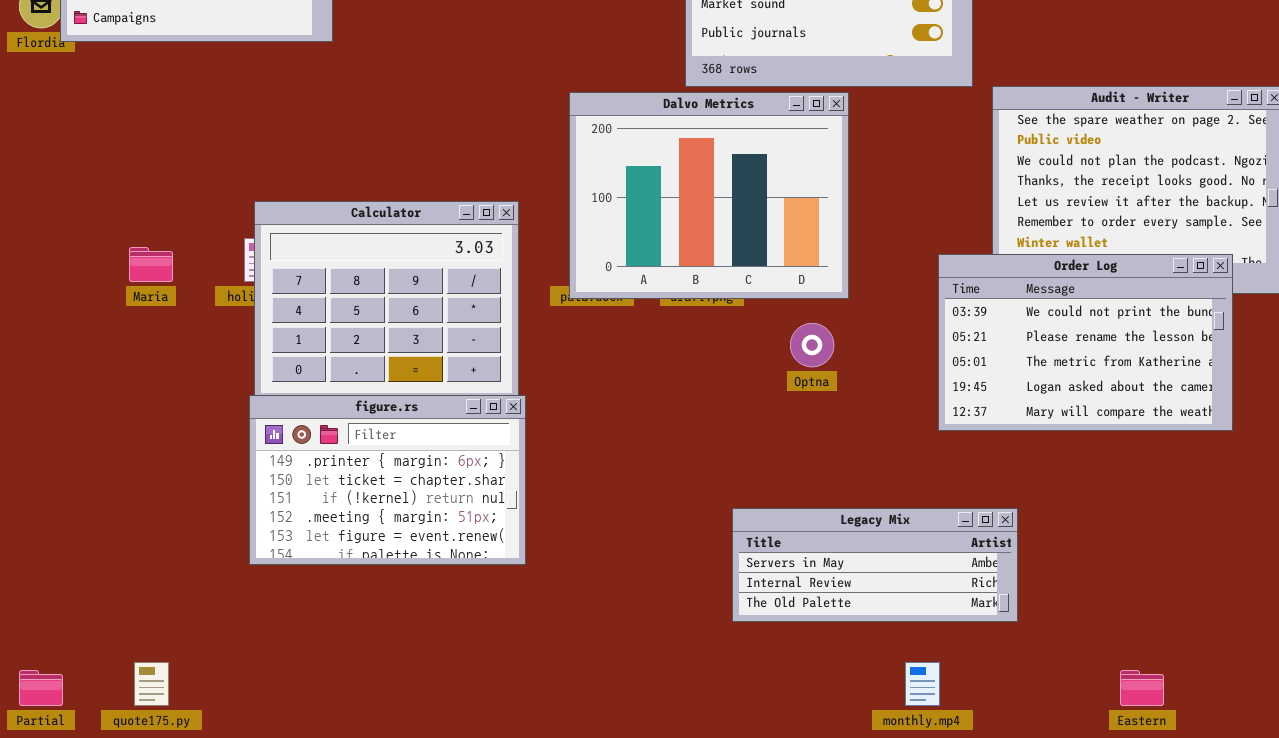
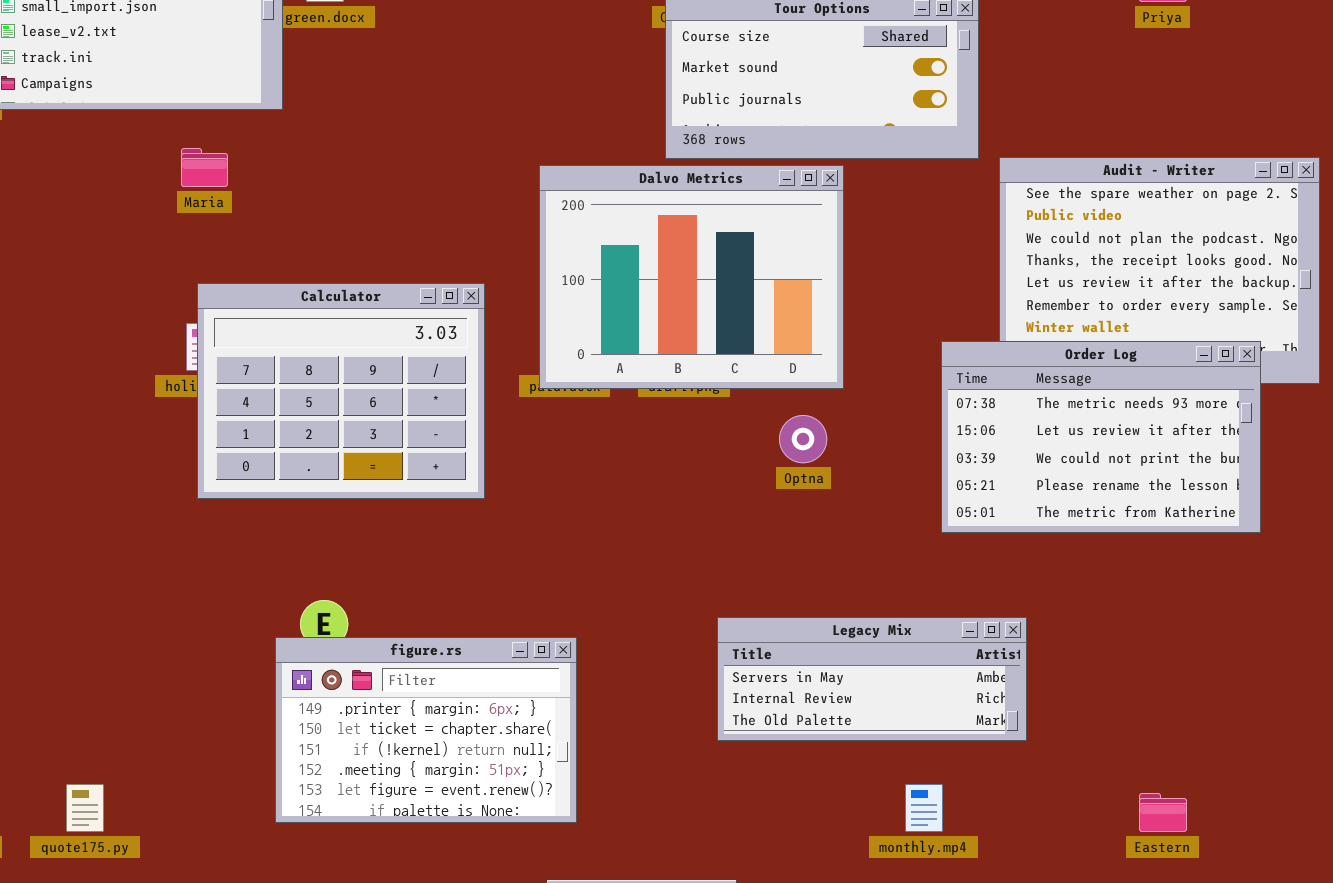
Maria: [129,247,173,282] -> [181,148,228,187], moved
Order Log: [938,254,1233,431] -> [941,341,1261,533], scrolled up 2 rows
figure.rs: [249,395,526,565] -> [275,637,577,823], moved

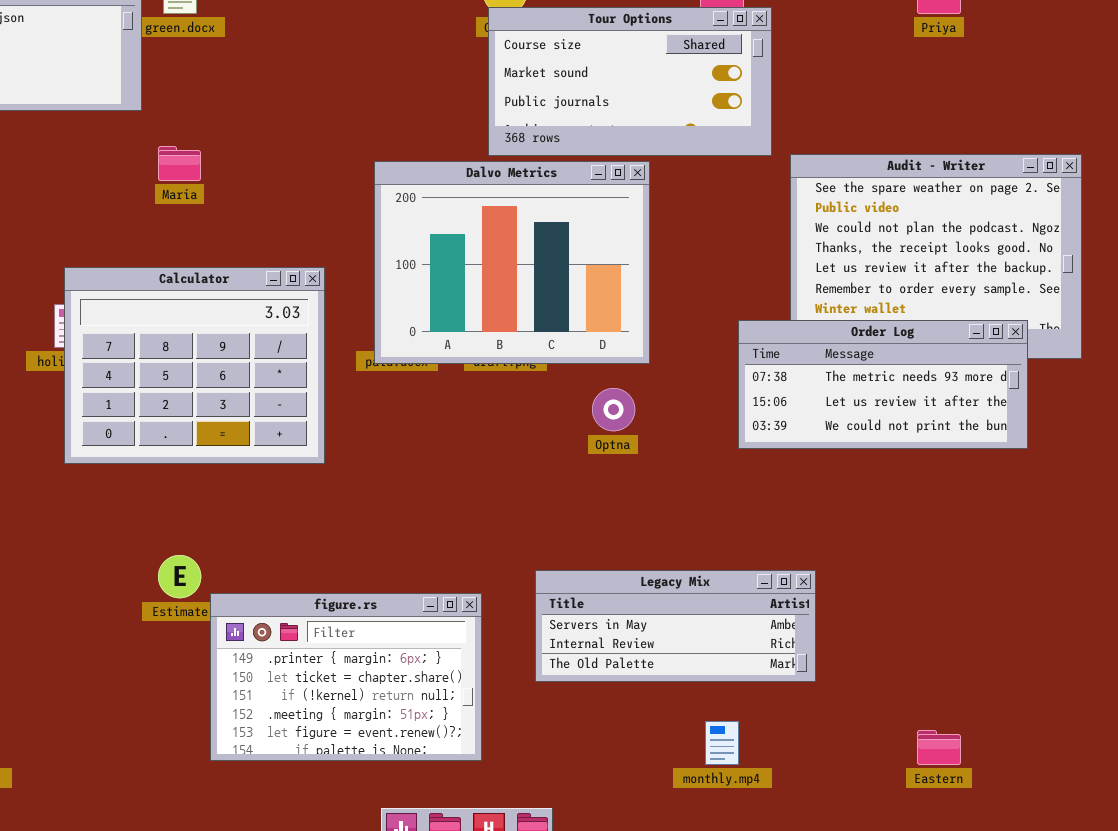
Maria: [181,148,228,187] -> [158,146,201,181], moved
Order Log: [941,341,1261,533] -> [738,320,1028,449], resized
figure.rs: [275,637,577,823] -> [210,593,482,761], moved

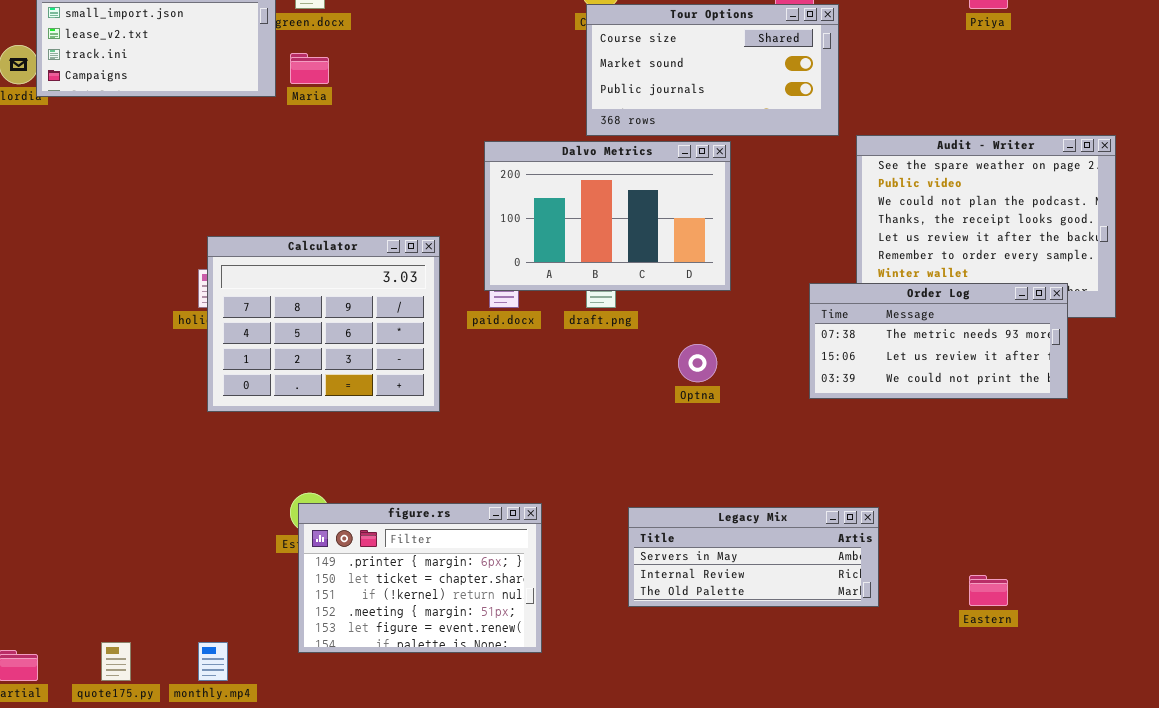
Maria: [158,146,201,181] -> [290,53,329,84], moved
Dalvo Metrics: [374,161,650,364] -> [484,141,731,291], resized
figure.rs: [210,593,482,761] -> [298,503,542,653], moved
monthly.mp4: [705,721,739,765] -> [198,642,228,681], moved
Eastern: [917,730,961,765] -> [969,575,1008,606], moved

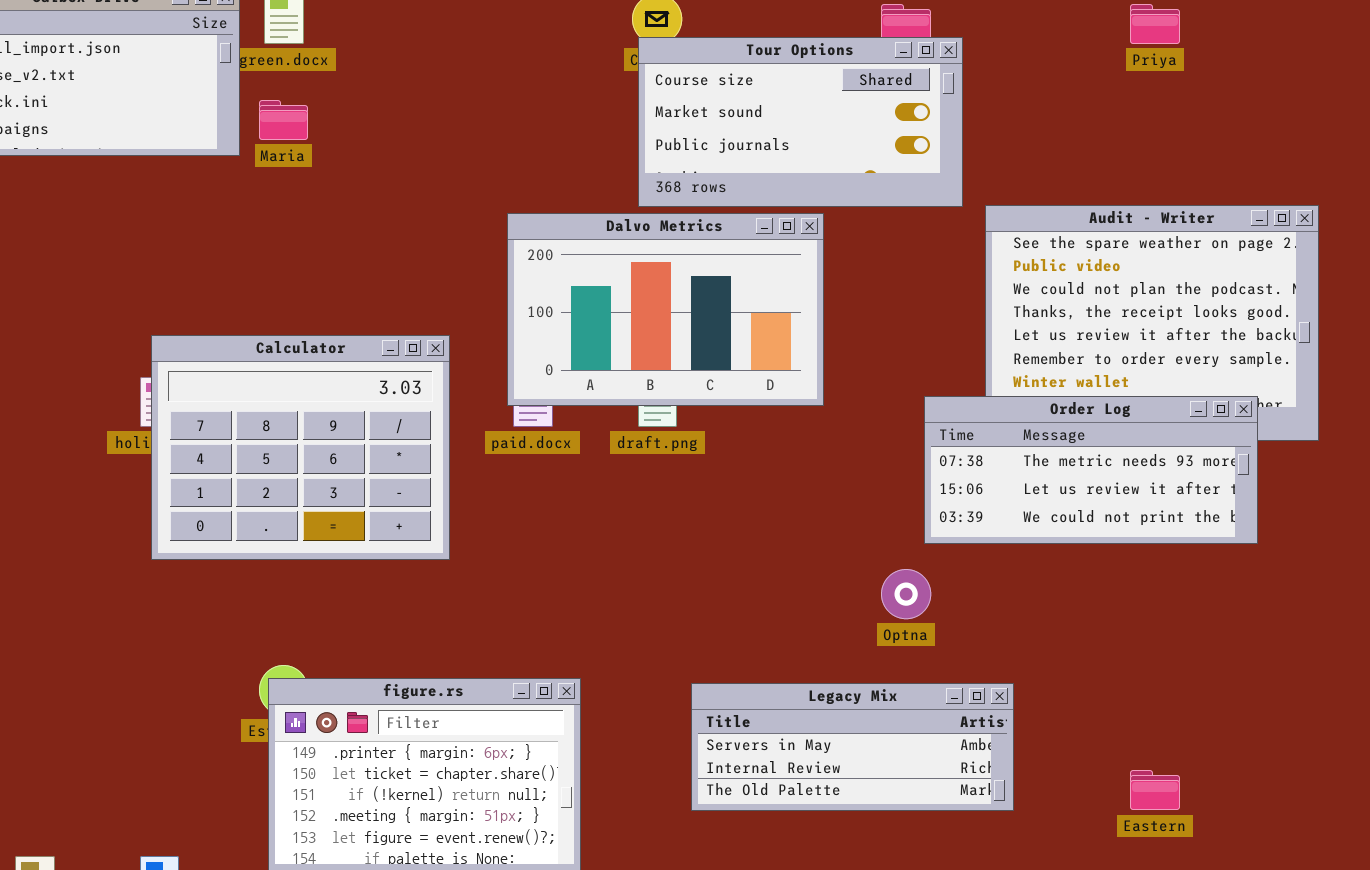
Optna: [678,344,717,382] -> [881,569,931,619], moved

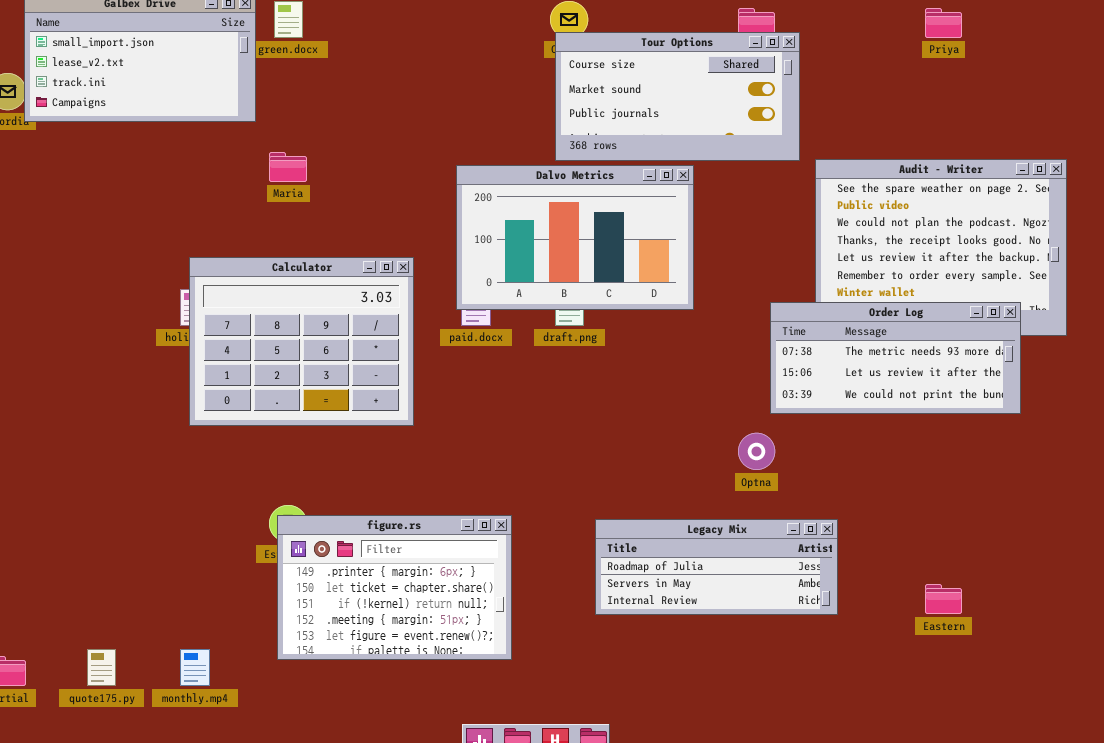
Maria: [259,100,308,140] -> [269,152,307,182], moved
Legacy Mix: [691,683,1014,811] -> [595,519,838,615], scrolled up 1 row

